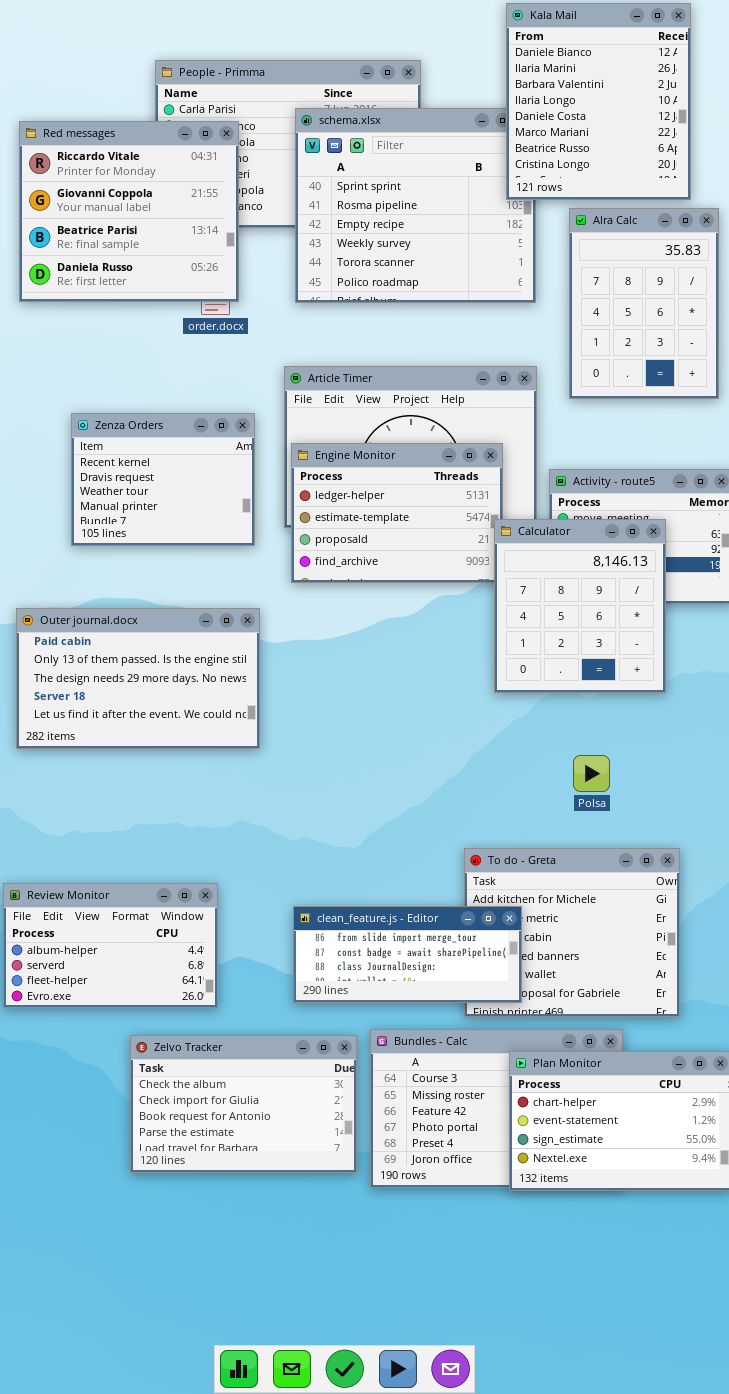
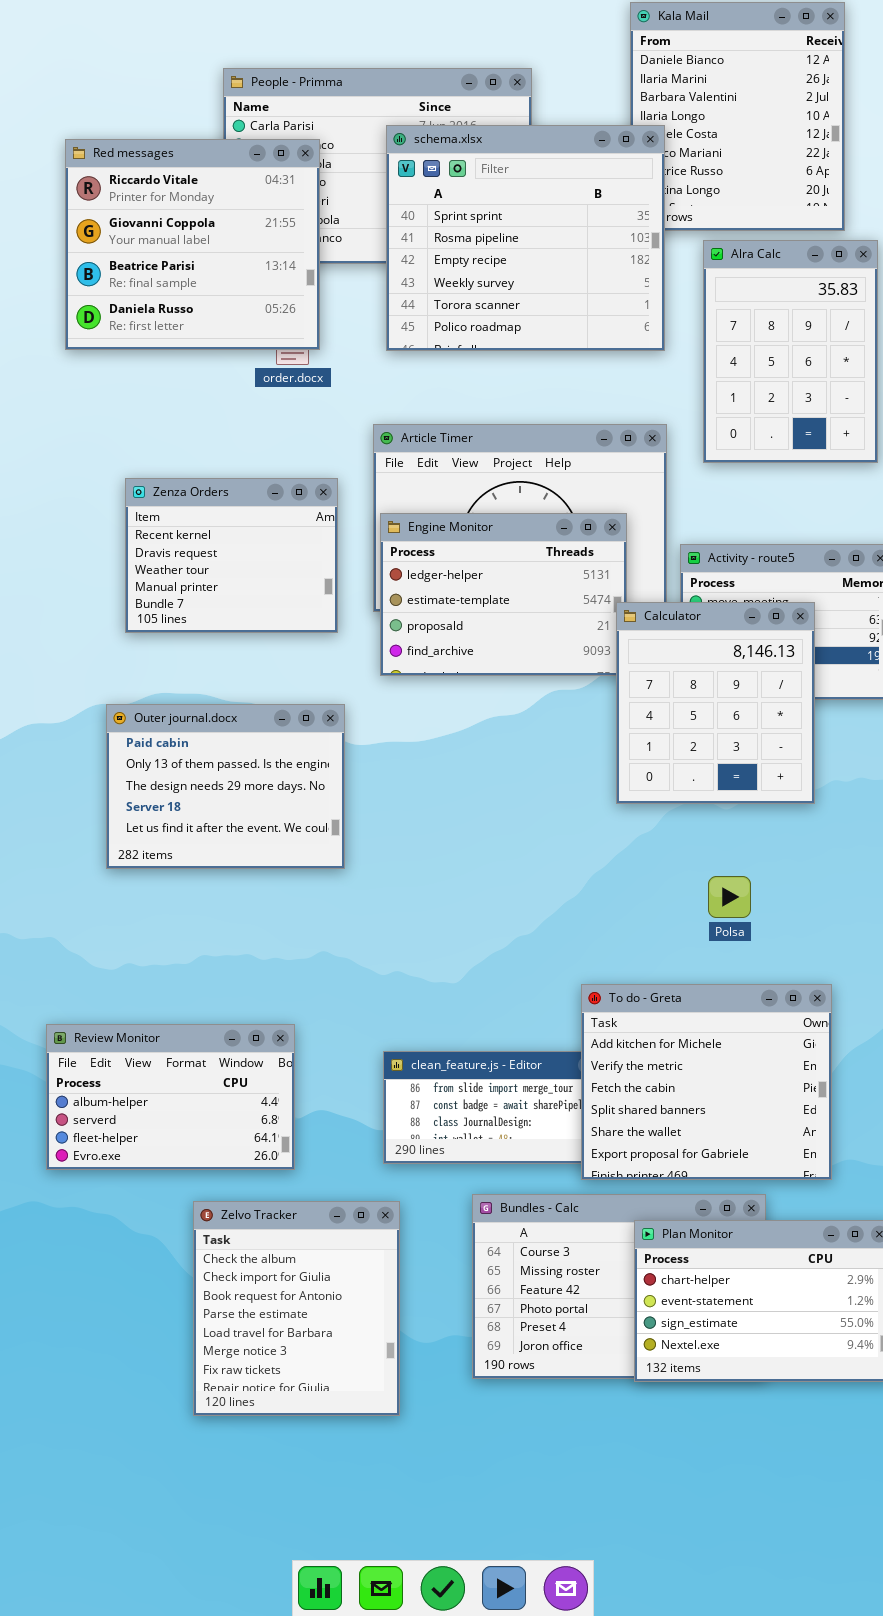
schema.xlsx: [295,108,536,303] -> [386,125,665,351], raised
Outer journal.docx: [16,608,260,749] -> [106,704,345,869], resized
To do - Greta: [464,848,680,1017] -> [581,984,832,1180], raised
Zelvo Tracker: [130,1035,357,1173] -> [193,1201,400,1416], resized

